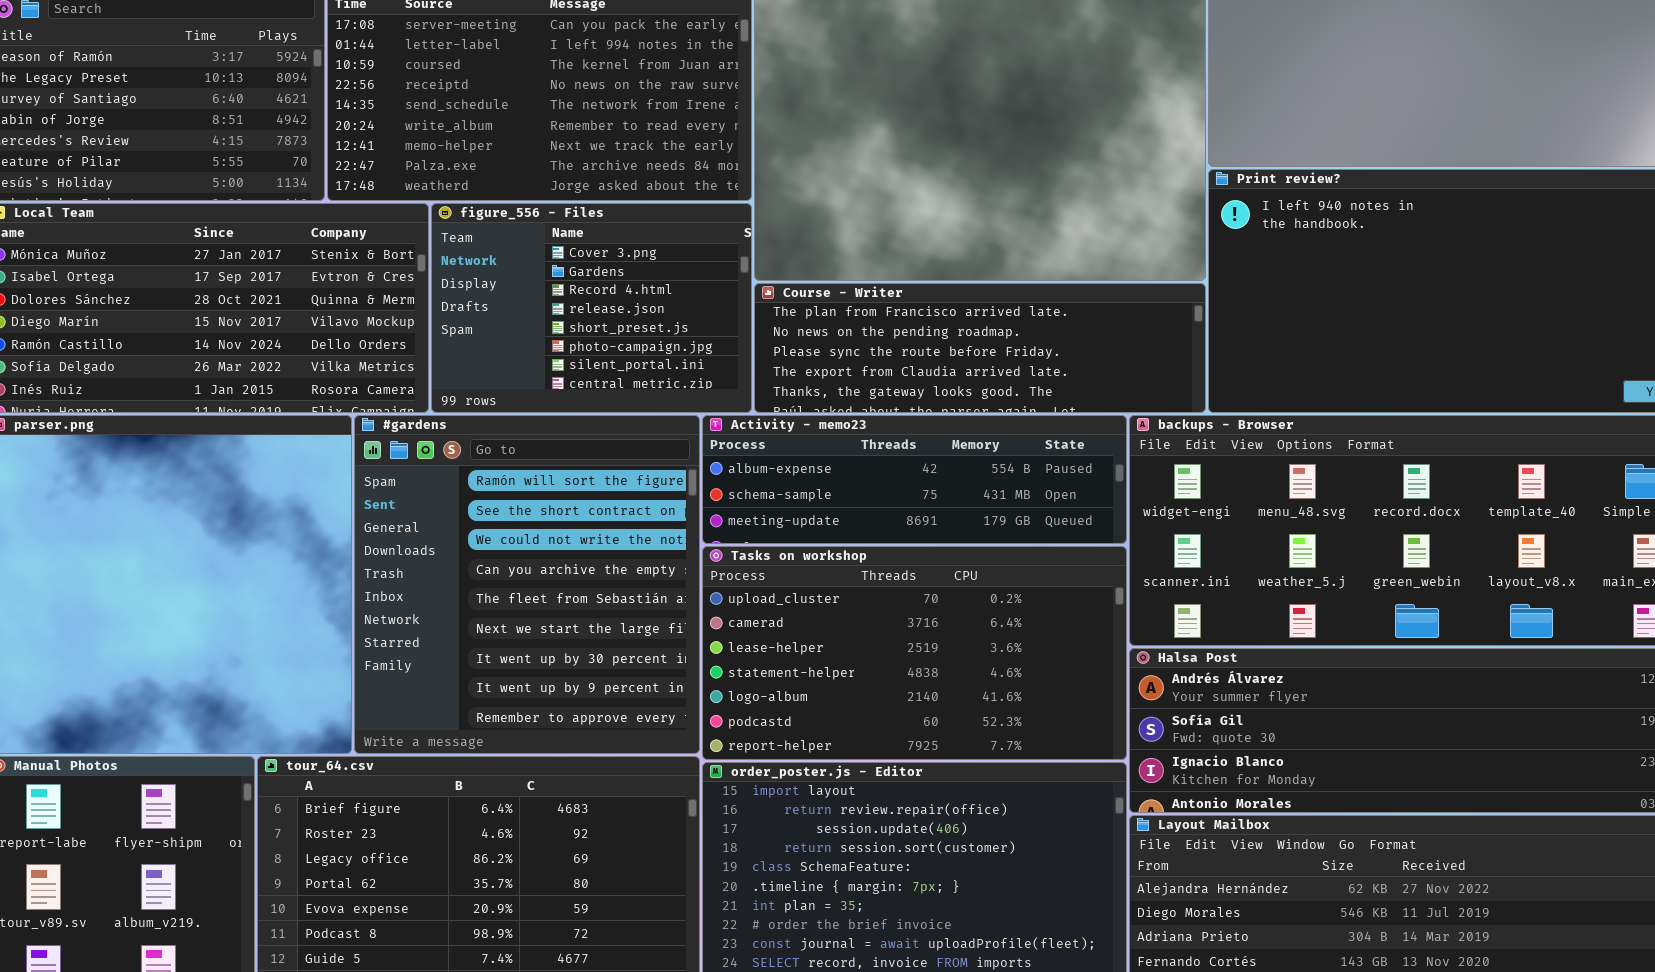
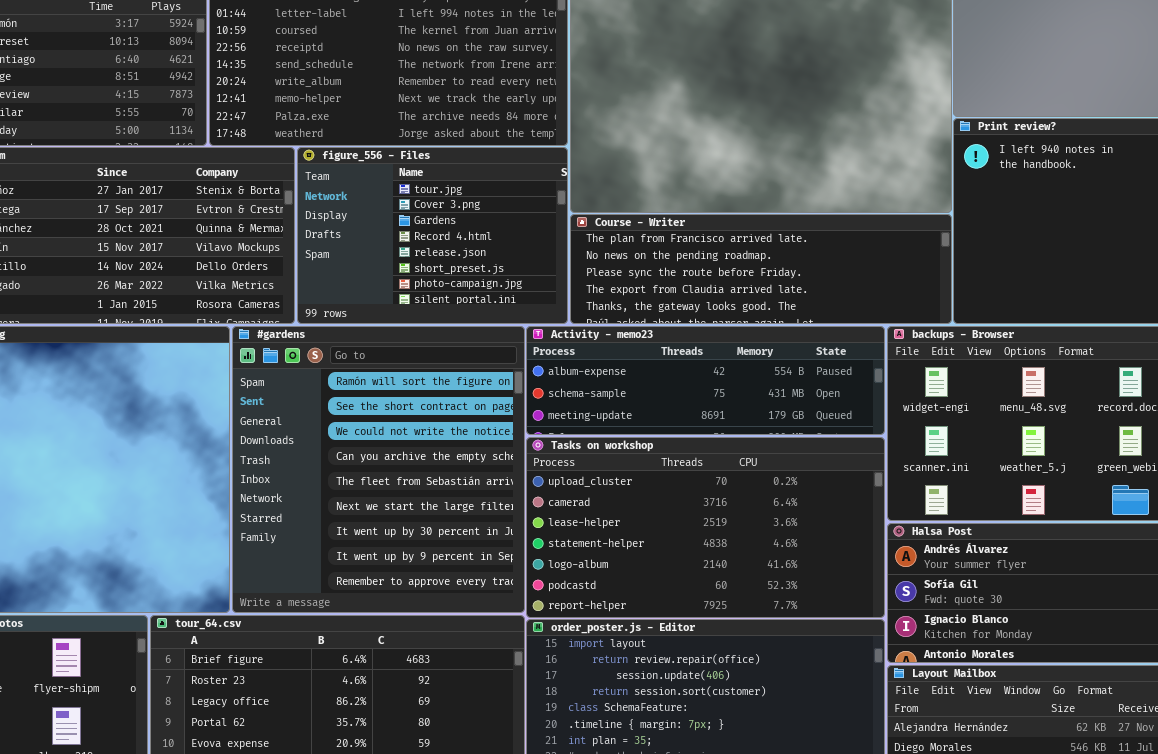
figure_556 - Files: [431,203,752,413] -> [297,147,568,324], scrolled up 1 row

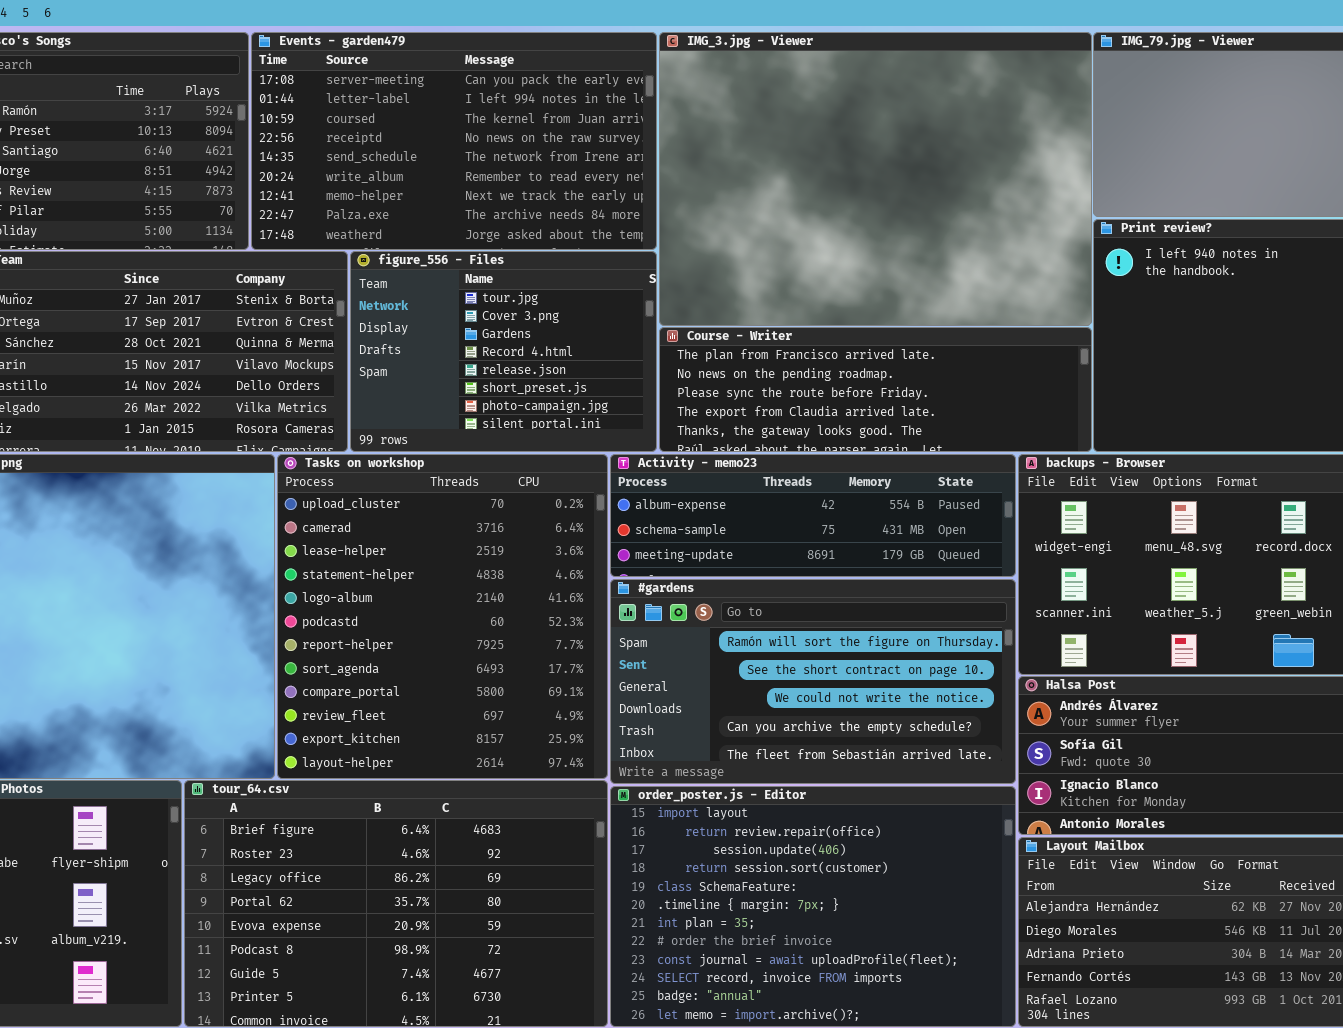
#gardens: [232,326,525,613] -> [610,579,1016,784], moved, resized
Tasks on workshop: [526,437,885,618] -> [277,454,608,779], moved, resized

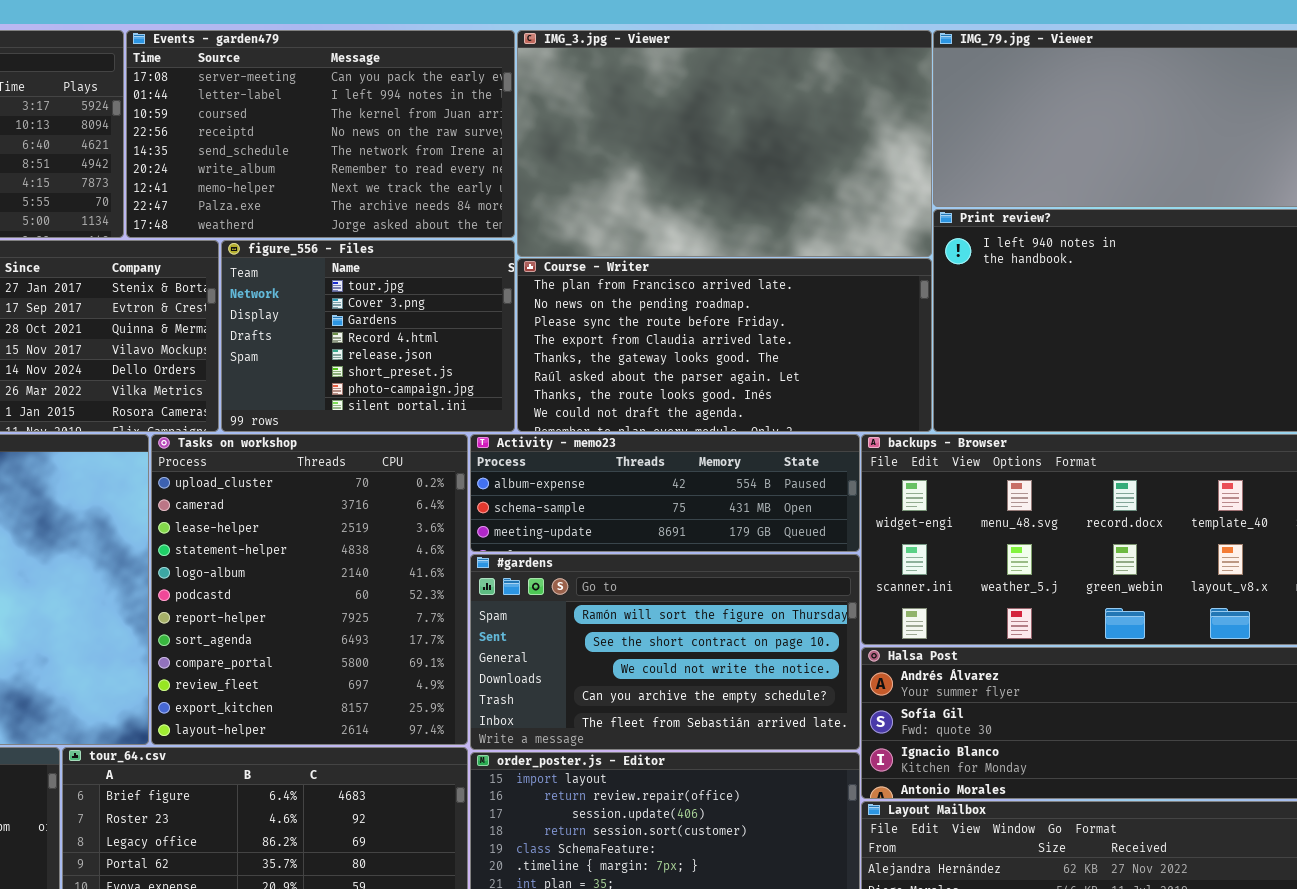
IMG_3.jpg - Viewer: [659,32,1092,326] -> [517,30,932,257], resized
Course - Writer: [659,327,1092,452] -> [517,258,932,432], resized

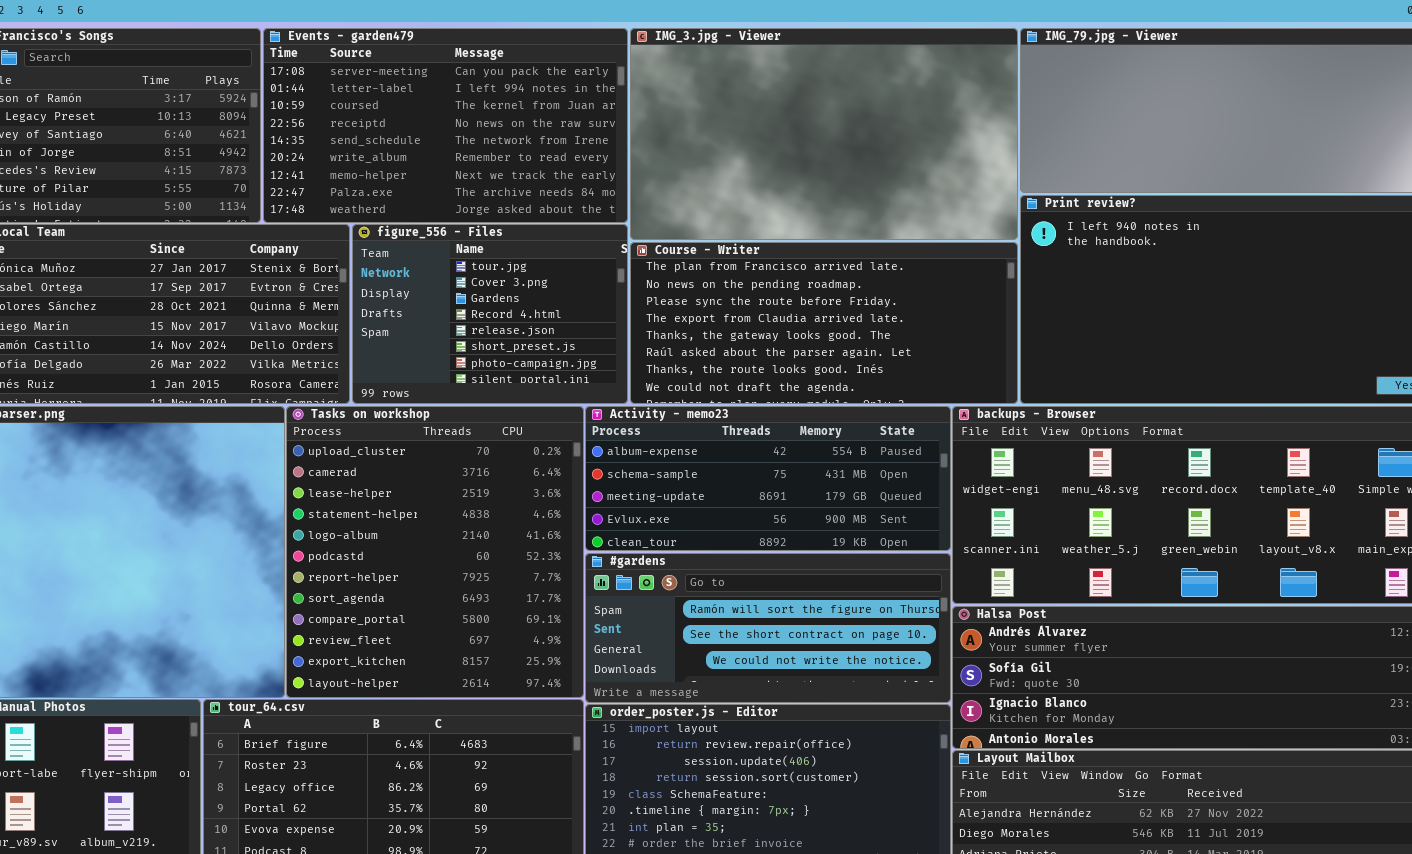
Activity - memo23: [470,434,860,552] -> [585,406,951,551], resized
#gardens: [470,554,860,750] -> [585,553,951,703], resized

